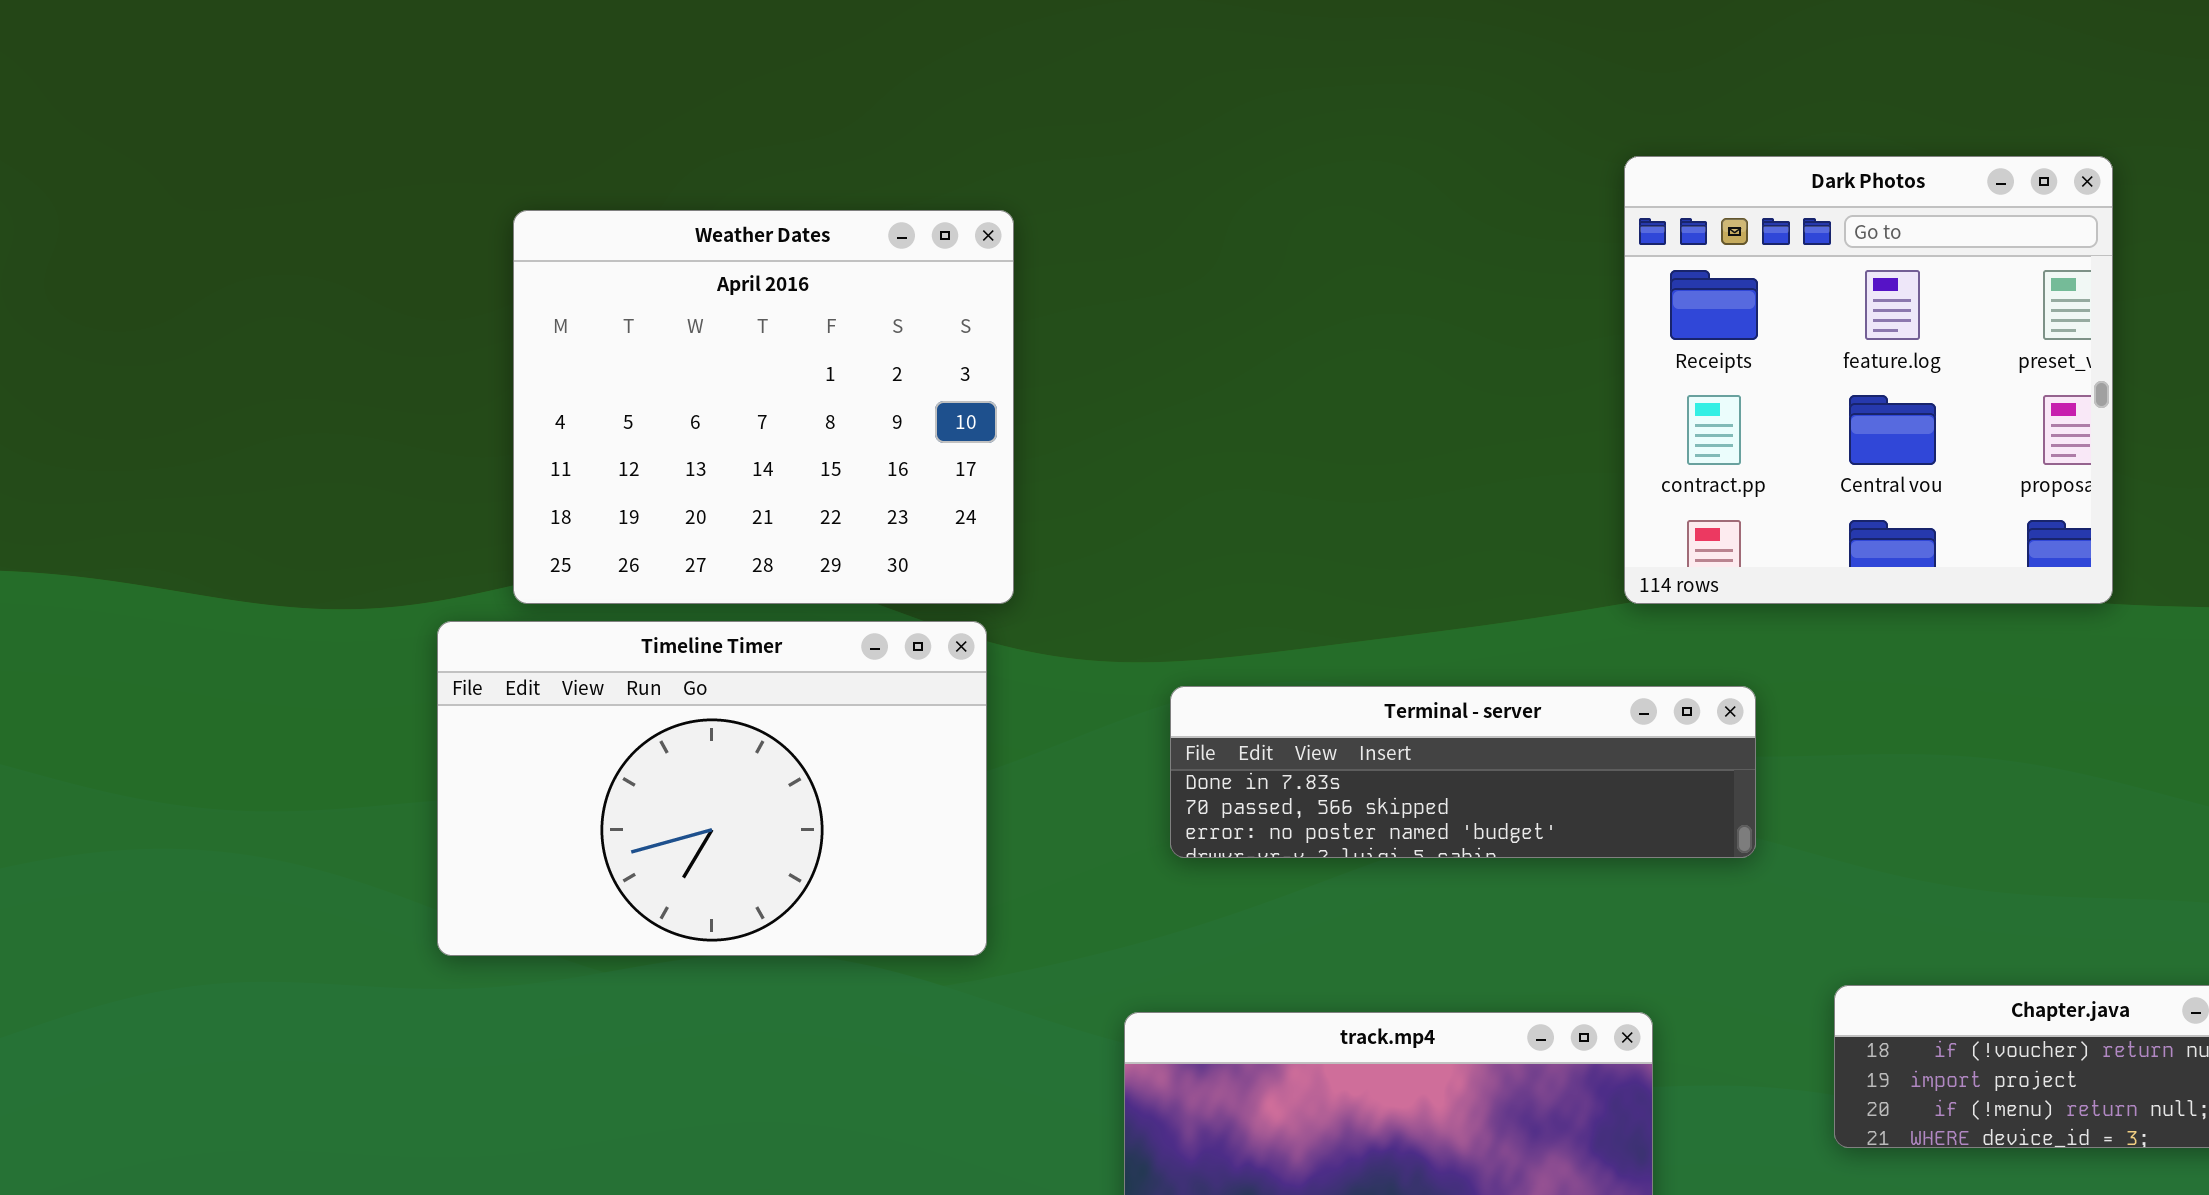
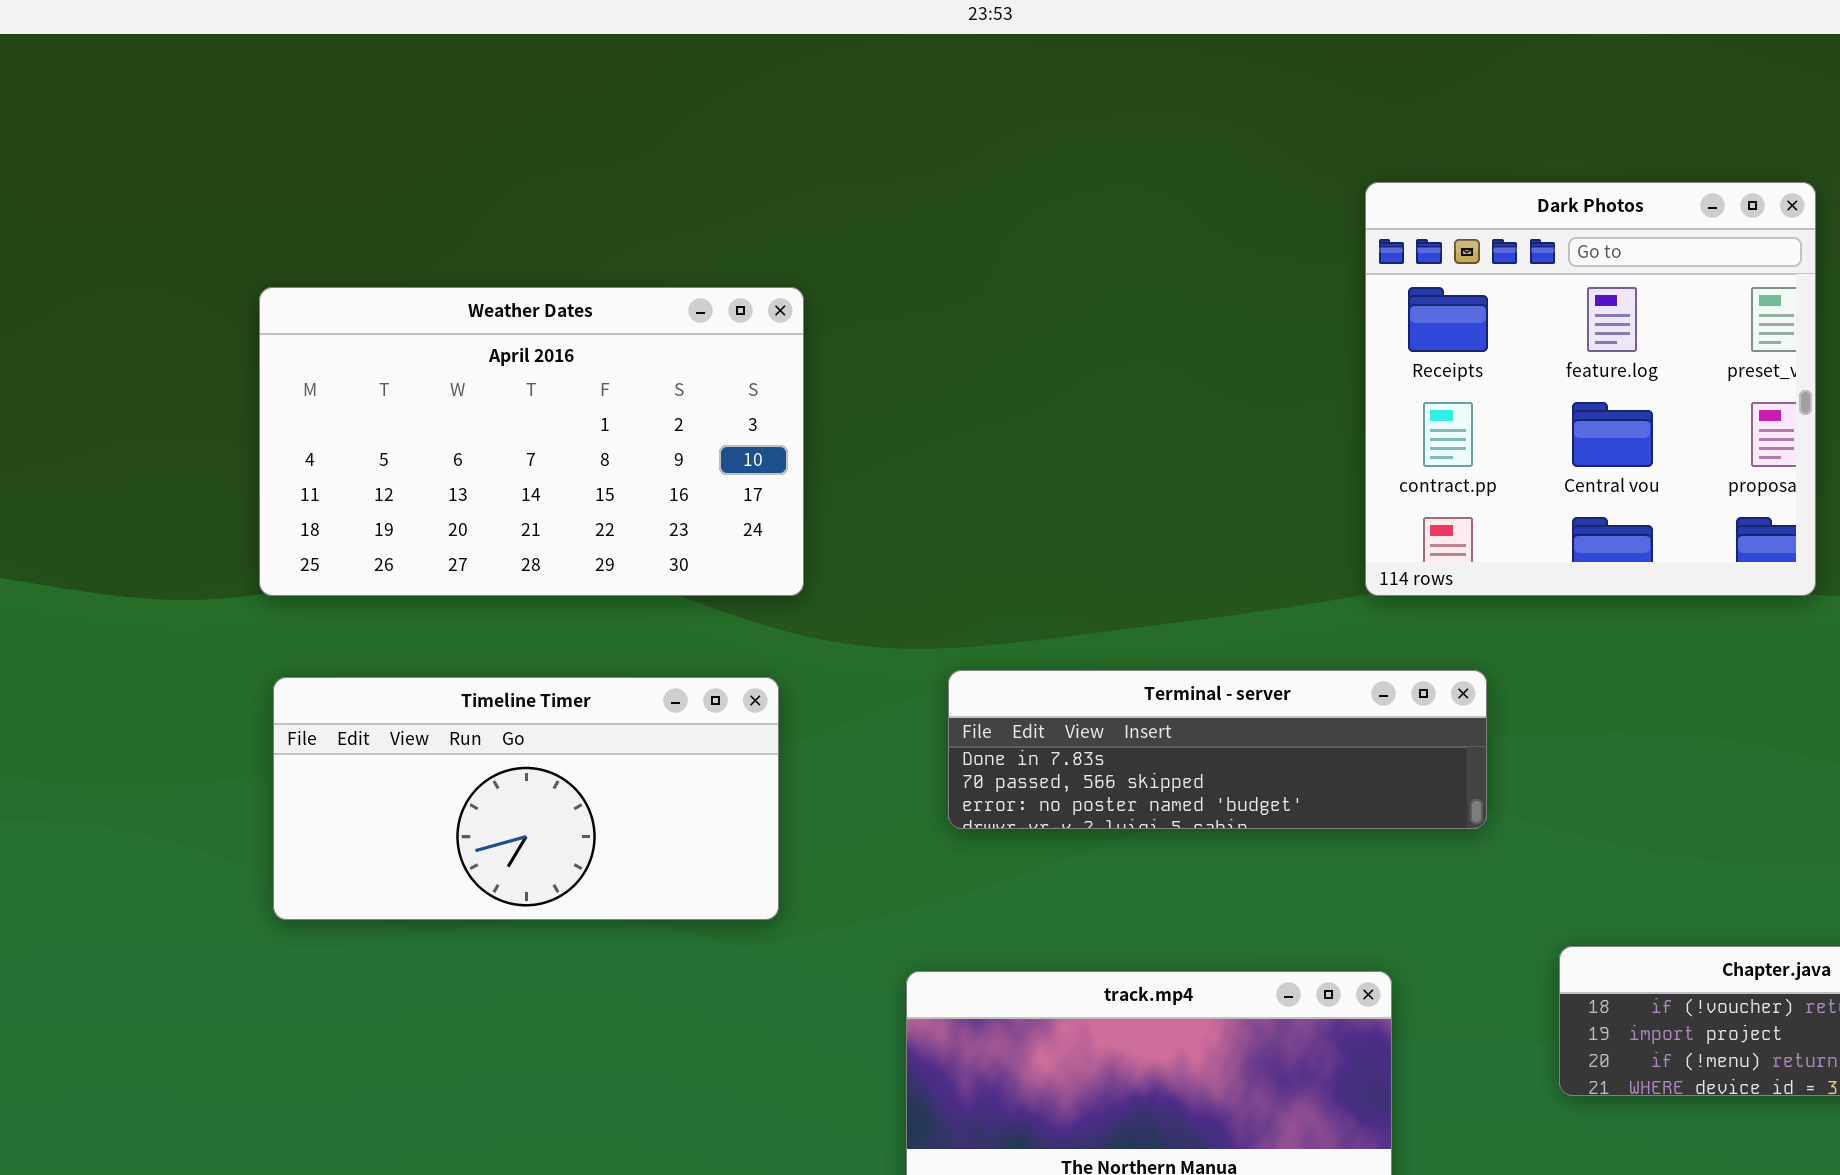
Weather Dates: [513,210,1014,604] -> [259,287,804,596], resized
Timeline Timer: [437,621,987,956] -> [273,677,779,920], resized

